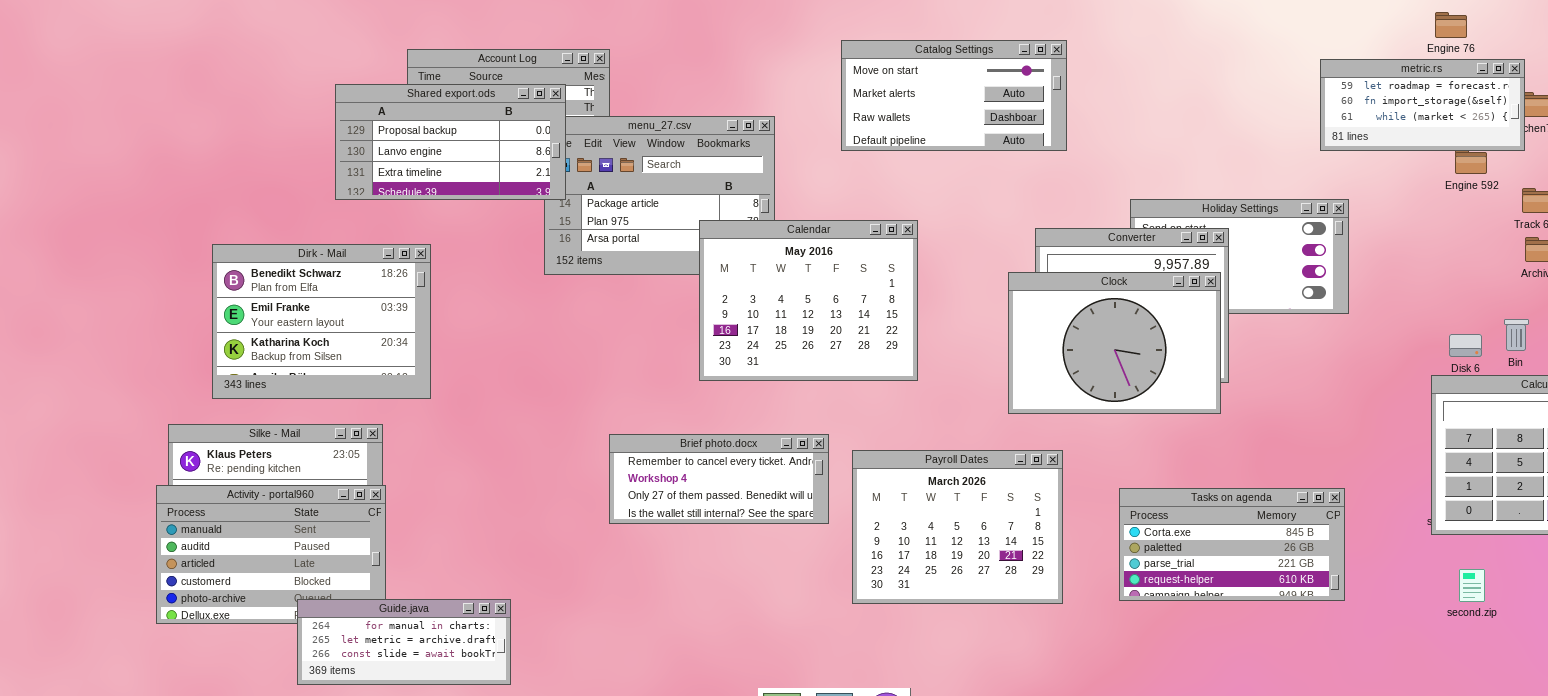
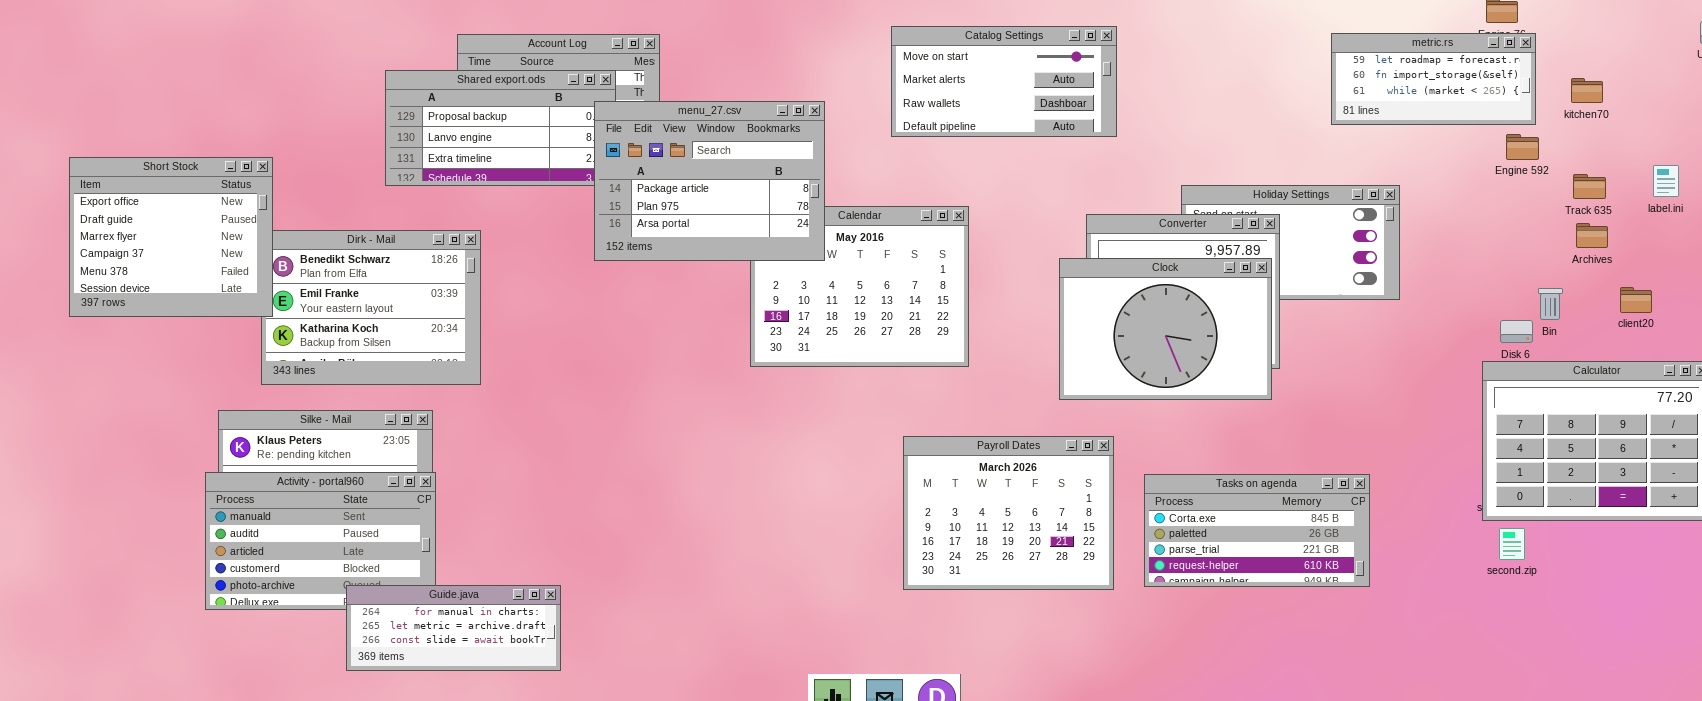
metric.rs: [1320,59,1525,151] -> [1331,33,1536,125], moved
menu_27.csv: [544,116,775,275] -> [594,101,825,261], raised
Short Stock: none -> [69,157,273,317], opened
Bin: [1504,319,1529,351] -> [1538,288,1563,320], moved
Brief photo.docx: [609,434,829,524] -> none, closed
Tasks on agenda: [1119,488,1345,601] -> [1144,474,1370,587], moved
second.zip: [1459,569,1485,602] -> [1499,528,1525,560], moved

